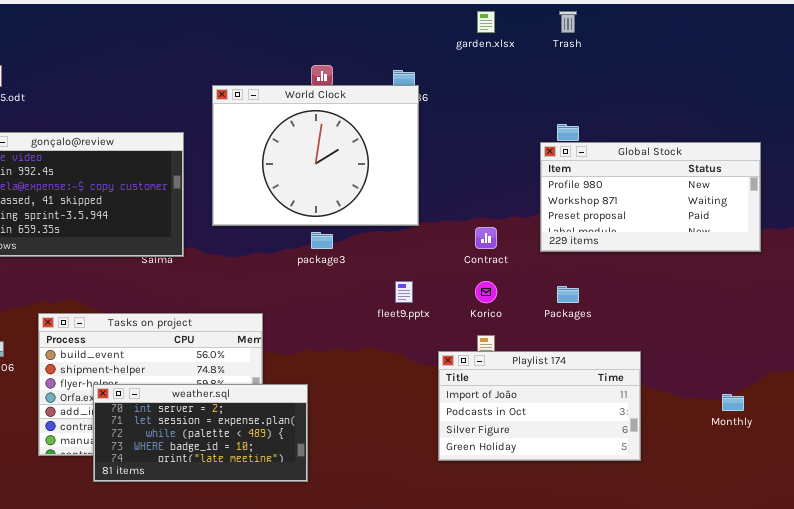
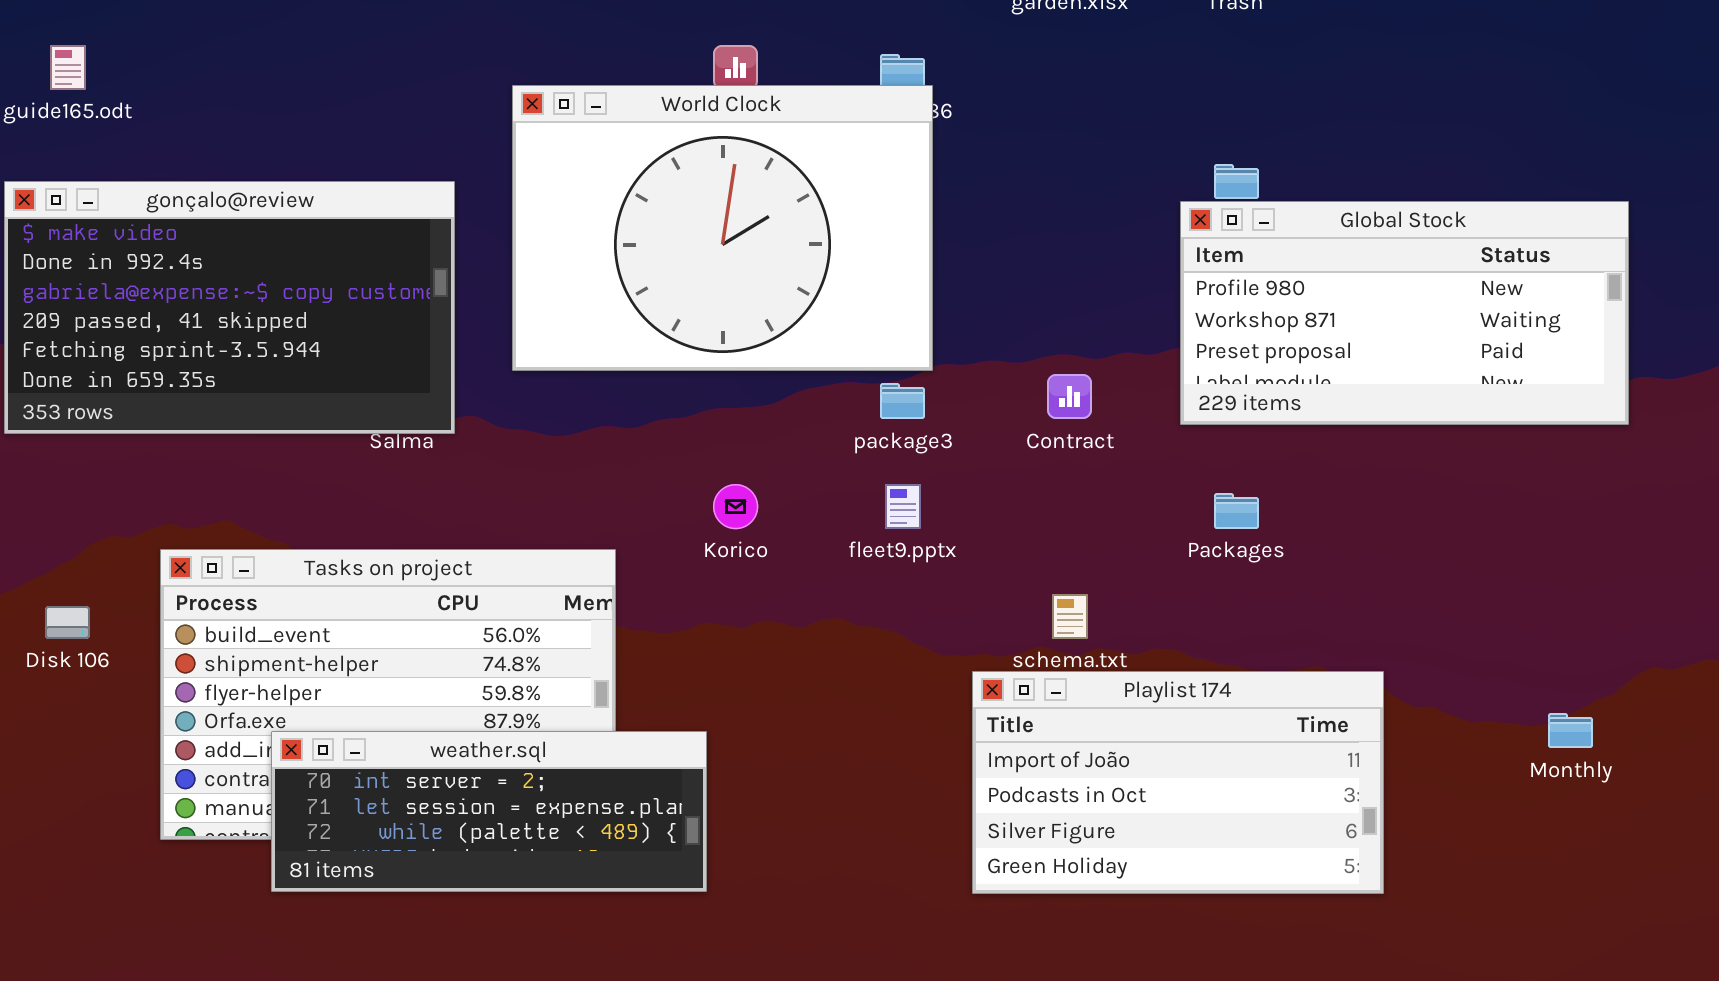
package3: [311,232,333,249] -> [880,383,925,419], moved
Korico: [475,281,497,303] -> [713,484,758,529], moved
Playlist 174: [438,351,641,461] -> [972,671,1384,894], moved
weather.sql: [93,384,308,482] -> [271,731,707,892], resized

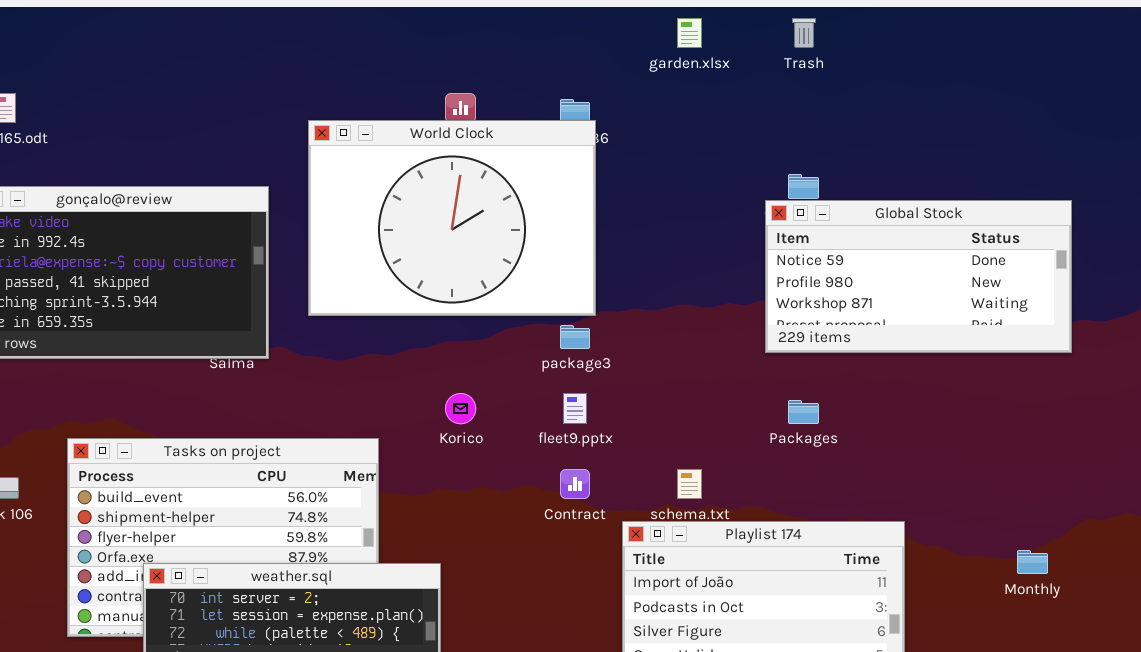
Global Stock: [1180,201,1629,425] -> [765,200,1072,353], scrolled up 1 row
Contract: [1047,374,1092,419] -> [560,469,590,499], moved

